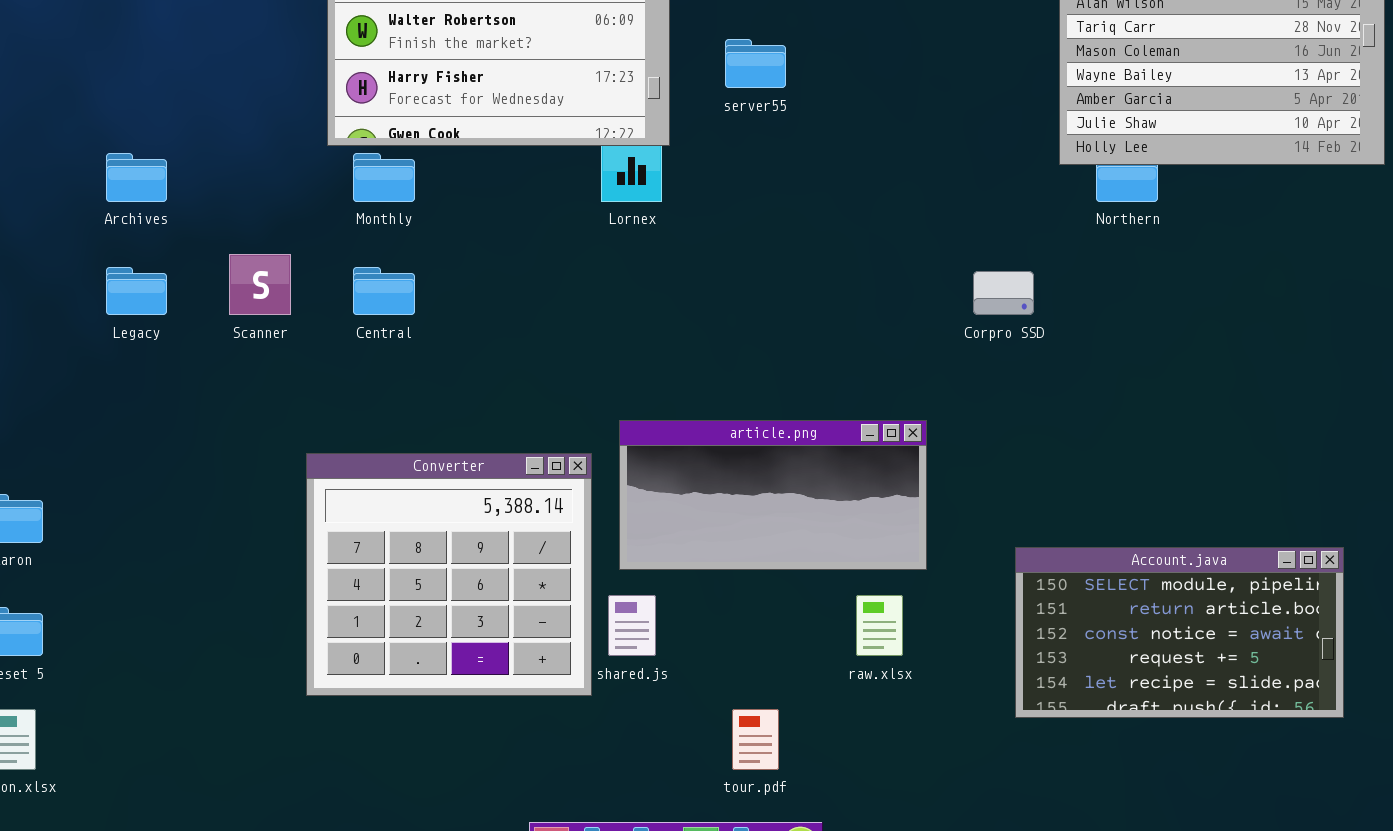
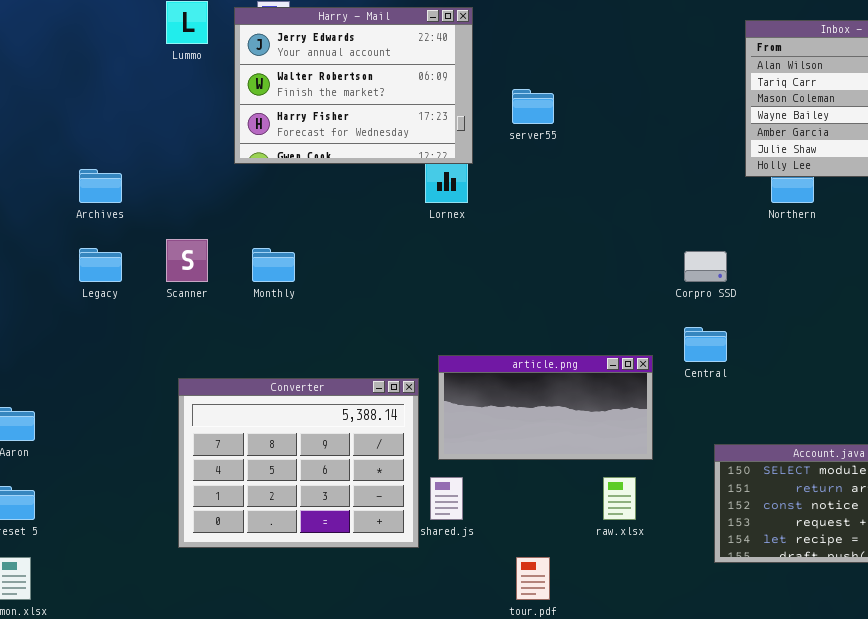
Monthly: [353,153,415,202] -> [252,248,295,282], moved
Central: [353,267,415,315] -> [684,327,727,362], moved
Converter: [306,453,592,696] -> [178,378,419,548], resized

